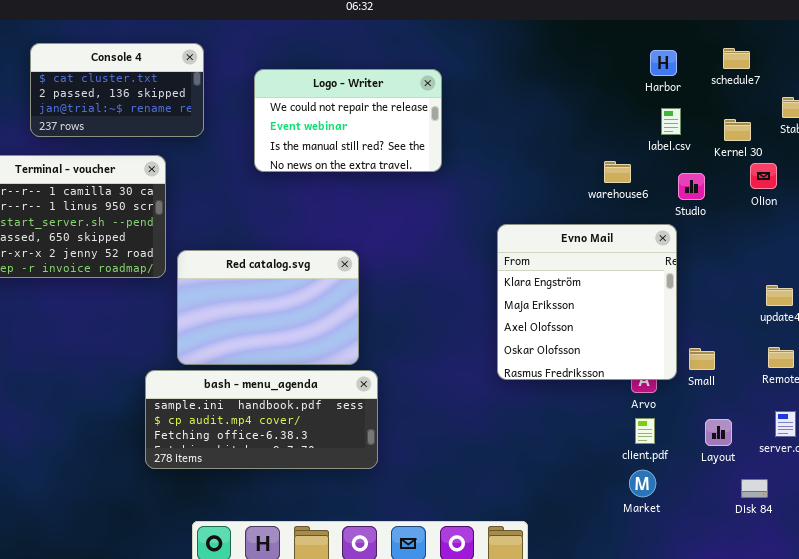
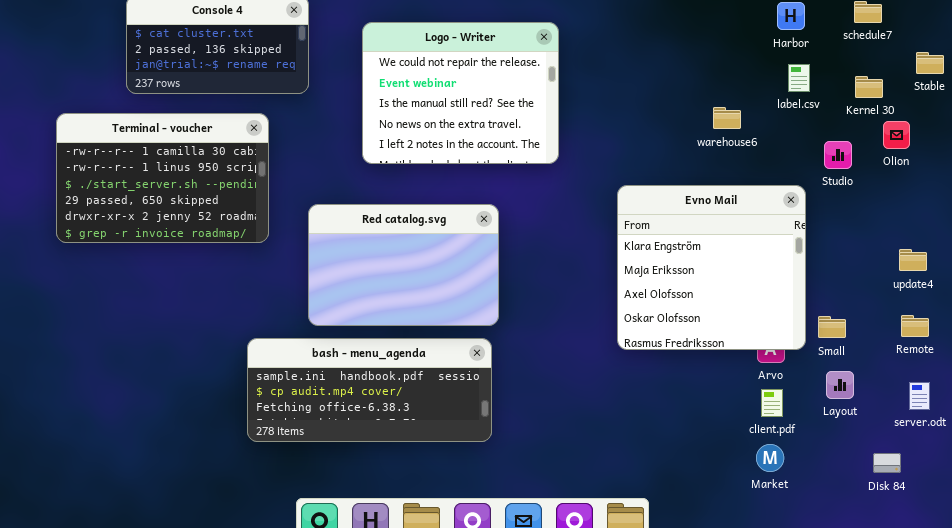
Logo - Writer: [254,69,442,172] -> [362,22,559,164], resized
warehouse6: [604,161,631,183] -> [713,107,741,129], moved
Studio: [678,173,705,200] -> [824,141,852,169], moved
Red catalog.svg: [177,250,359,365] -> [308,204,499,326], moved
Layout: [705,419,732,446] -> [826,371,854,399], moved

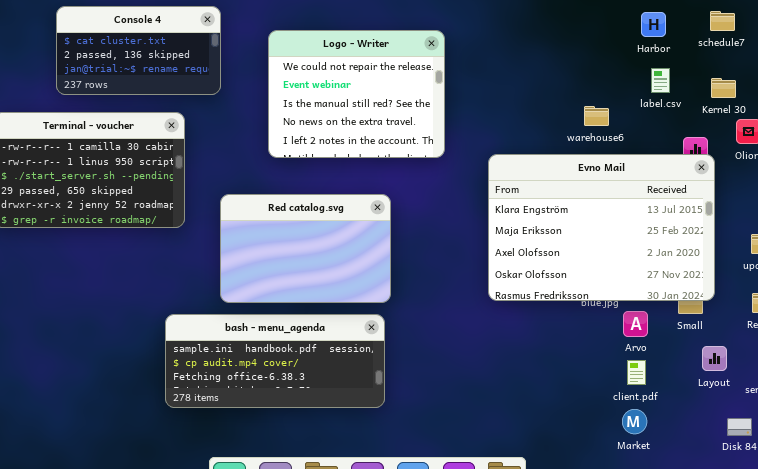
Evno Mail: [617,185,806,350] -> [488,154,715,301], moved, resized
Layout: [826,371,854,399] -> [702,346,727,371], moved

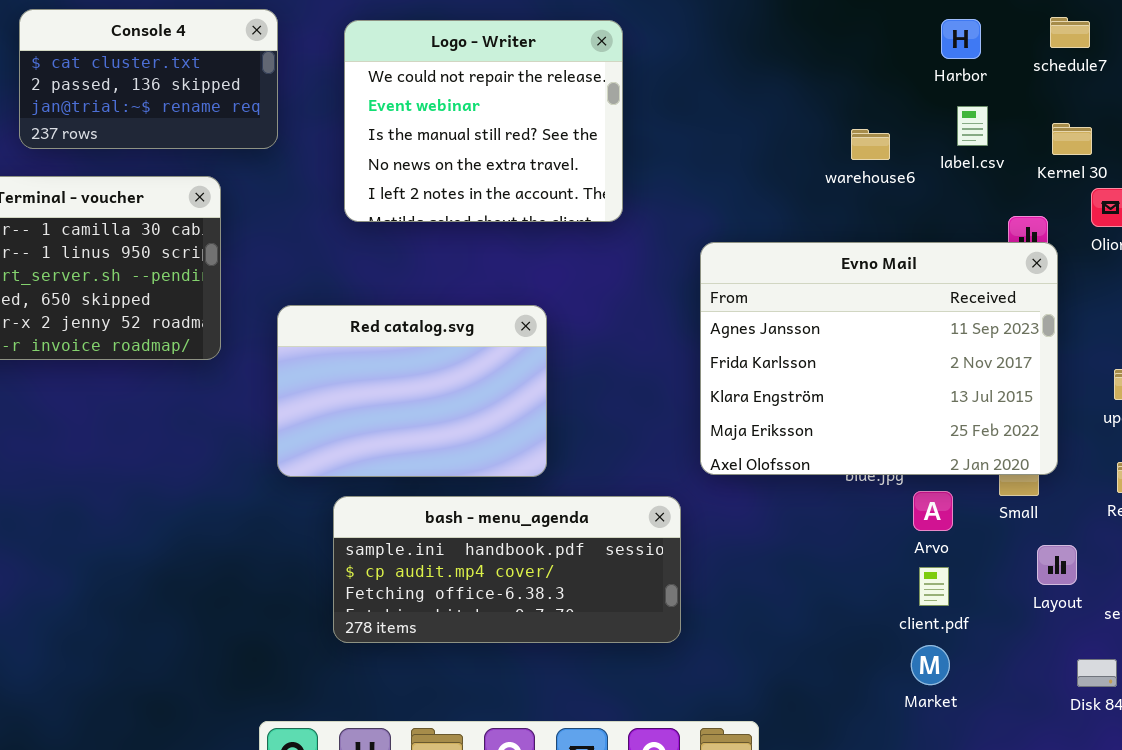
Logo - Writer: [268,30,445,158] -> [344,20,623,222], moved
warehouse6: [584,106,609,126] -> [851,129,890,160], moved
Evno Mail: [488,154,715,301] -> [700,242,1058,475], scrolled up 2 rows
bash - menu_agenda: [165,314,385,408] -> [333,496,681,643], moved

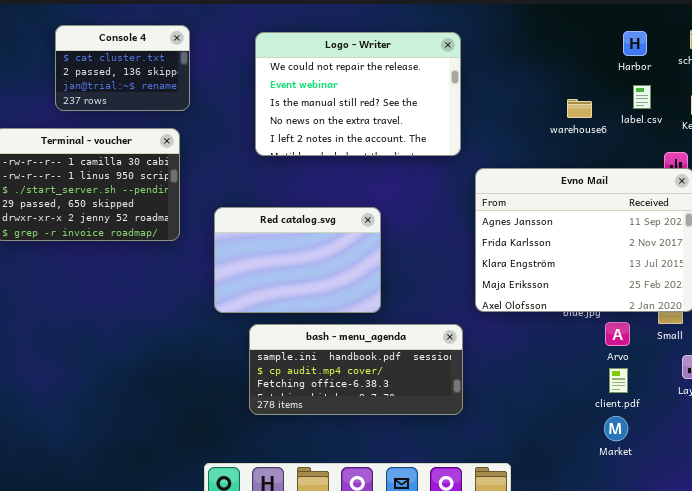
Console 4: [19,9,278,149] -> [55,25,190,111], resized
Logo - Writer: [344,20,623,222] -> [255,32,461,156], resized

